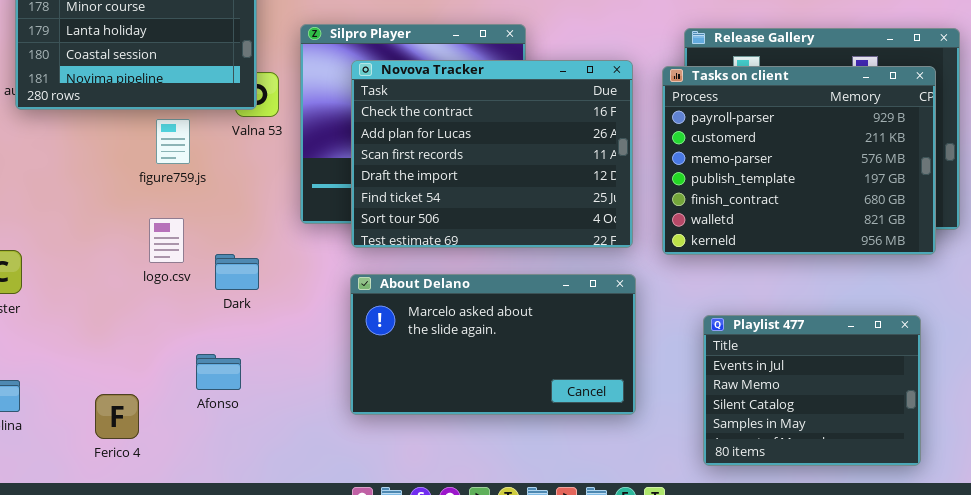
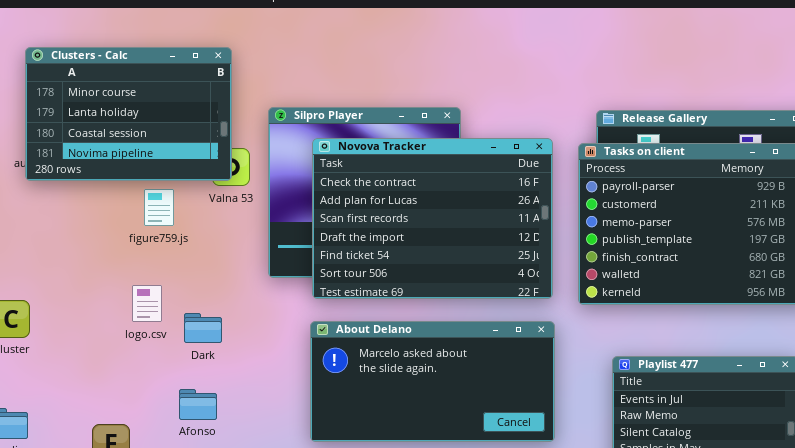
logo.csv: [149,218,184,263] -> [132,285,162,322], moved
Dark: [215,254,259,290] -> [184,313,222,343], moved

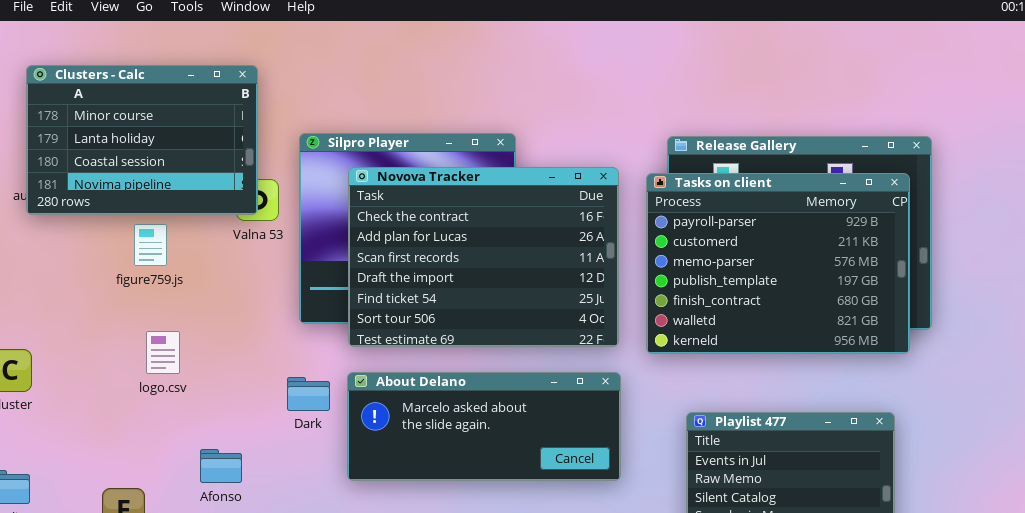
figure759.js: [144,189,174,226] -> [134,224,167,266], moved
Dark: [184,313,222,343] -> [287,377,330,411], moved
About Delano: [310,321,555,442] -> [347,372,621,481], resized

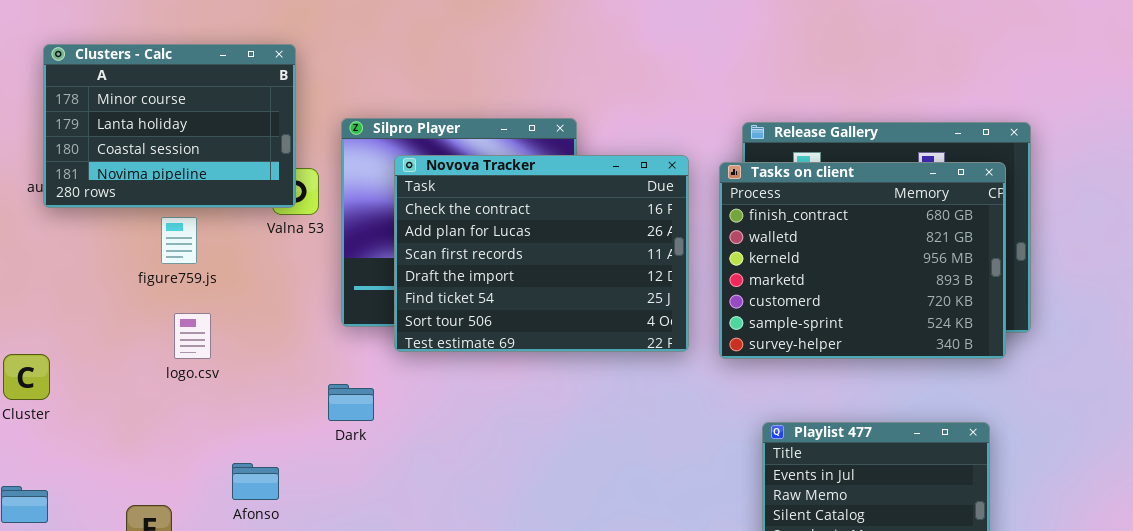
Tasks on client: [646,173,910,354] -> [719,162,1006,359], scrolled down 4 rows
logo.csv: [146,331,180,374] -> [174,313,211,359], moved
About Delano: [347,372,621,481] -> none, closed

